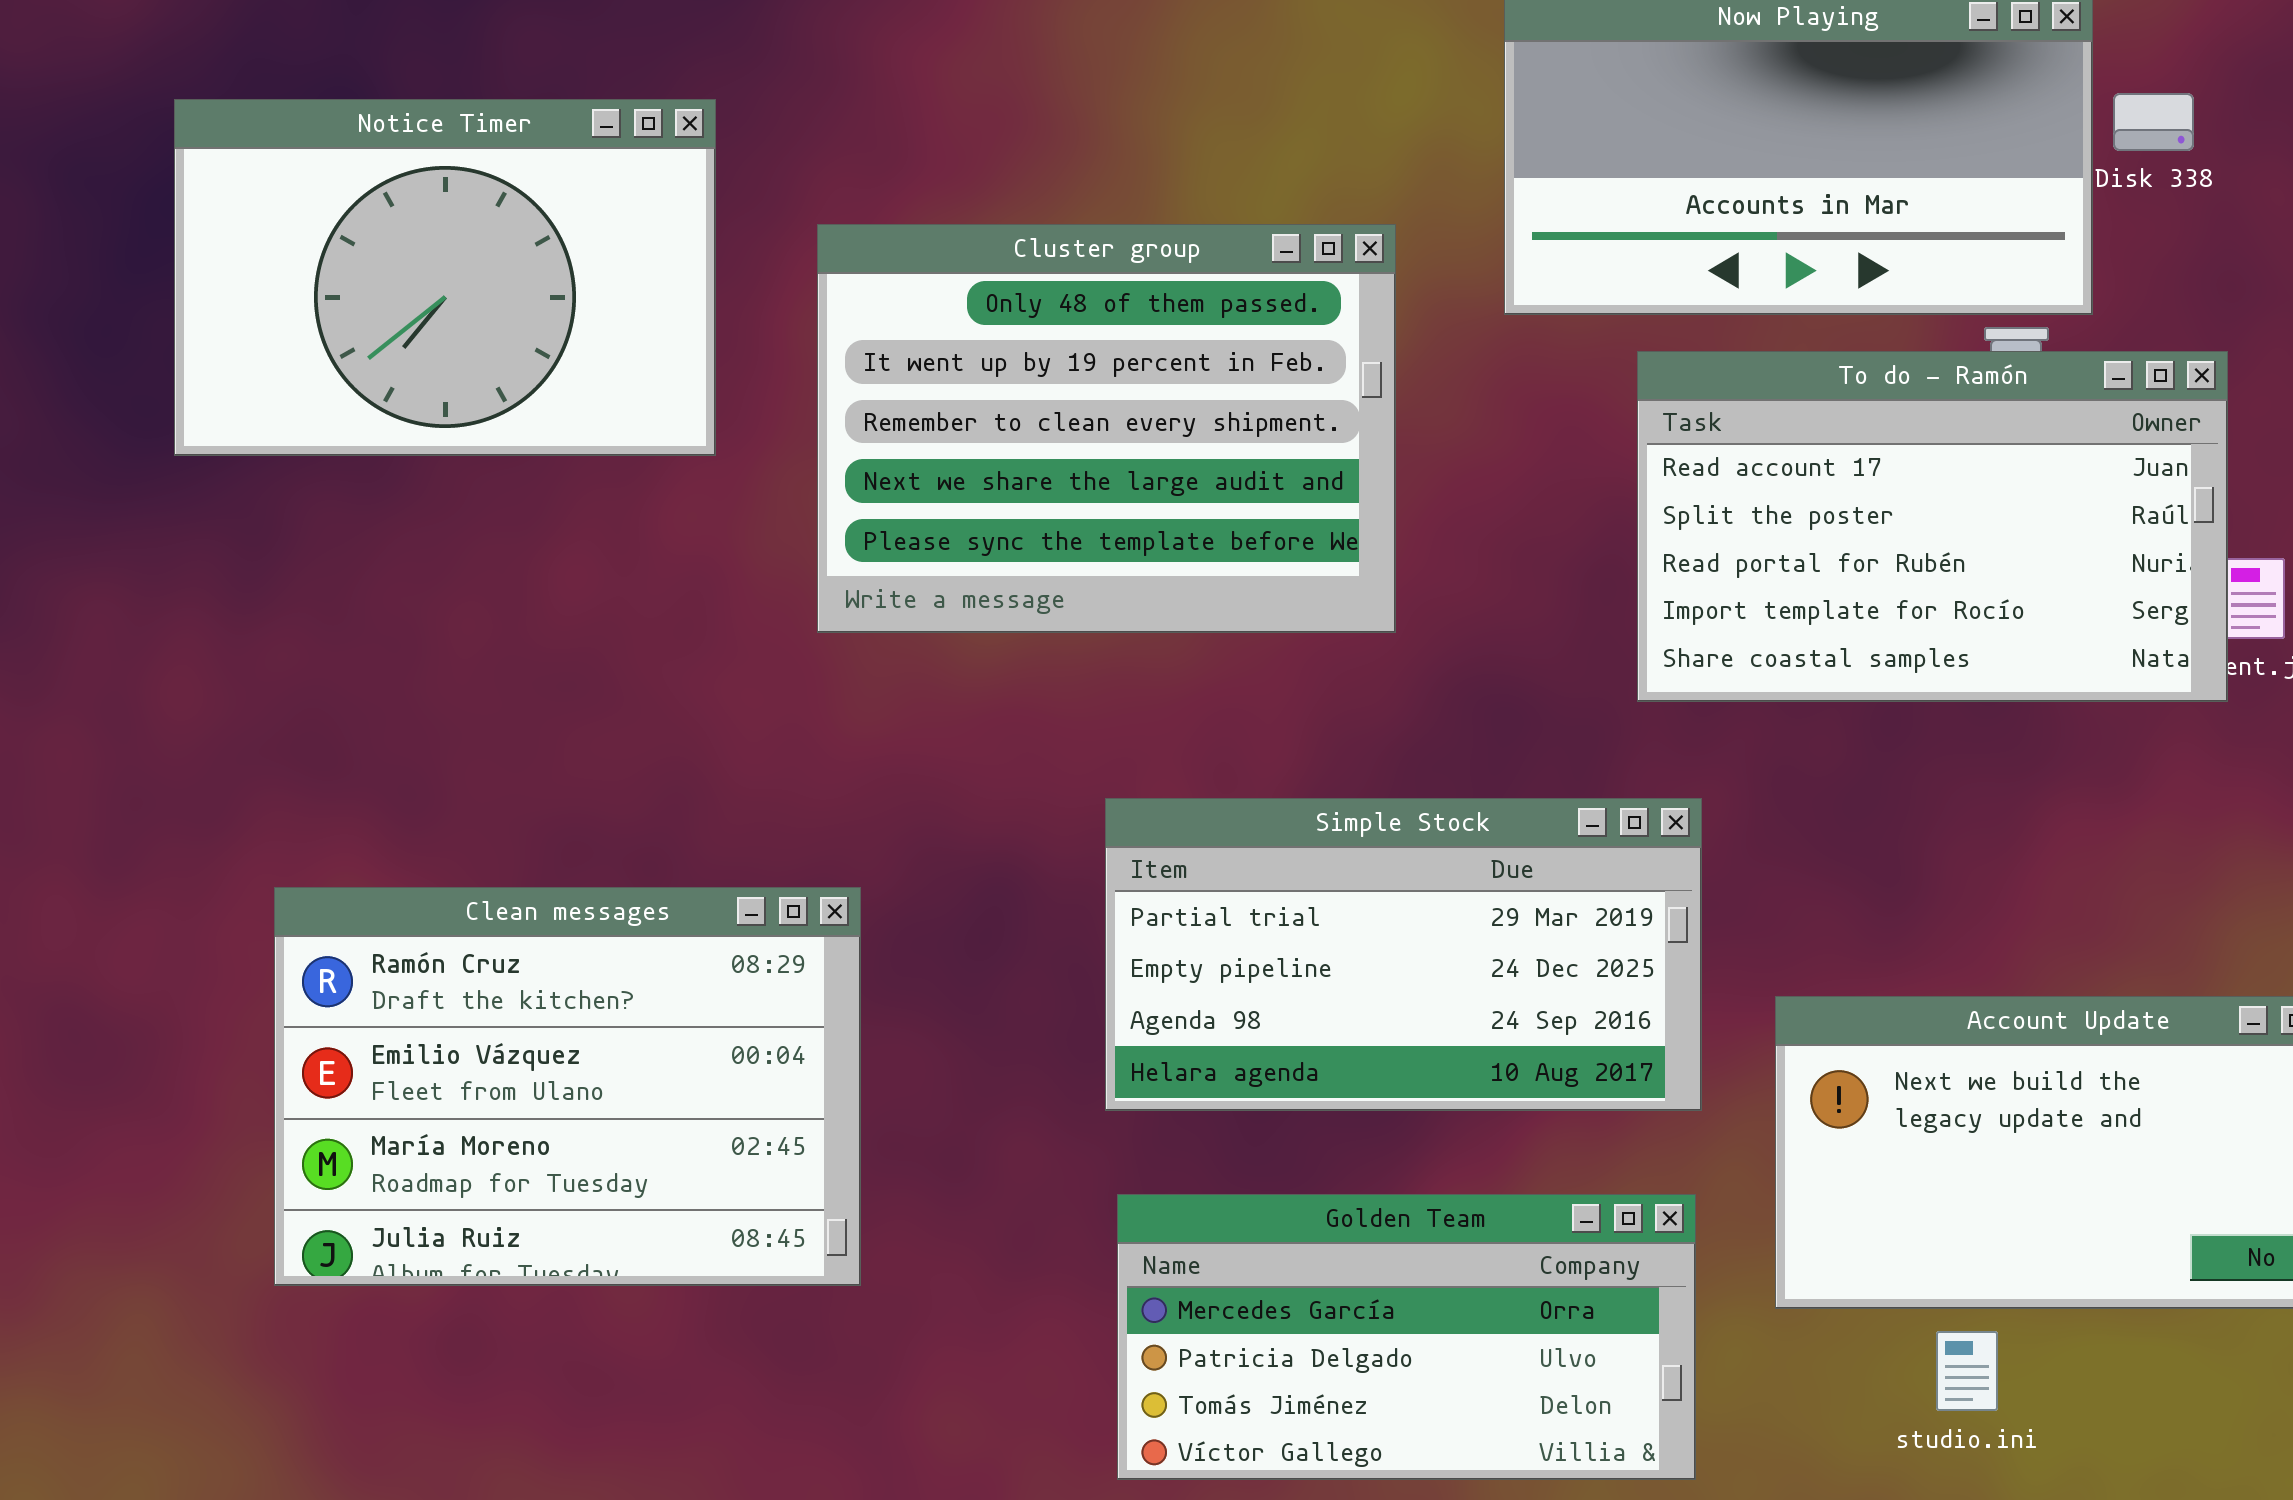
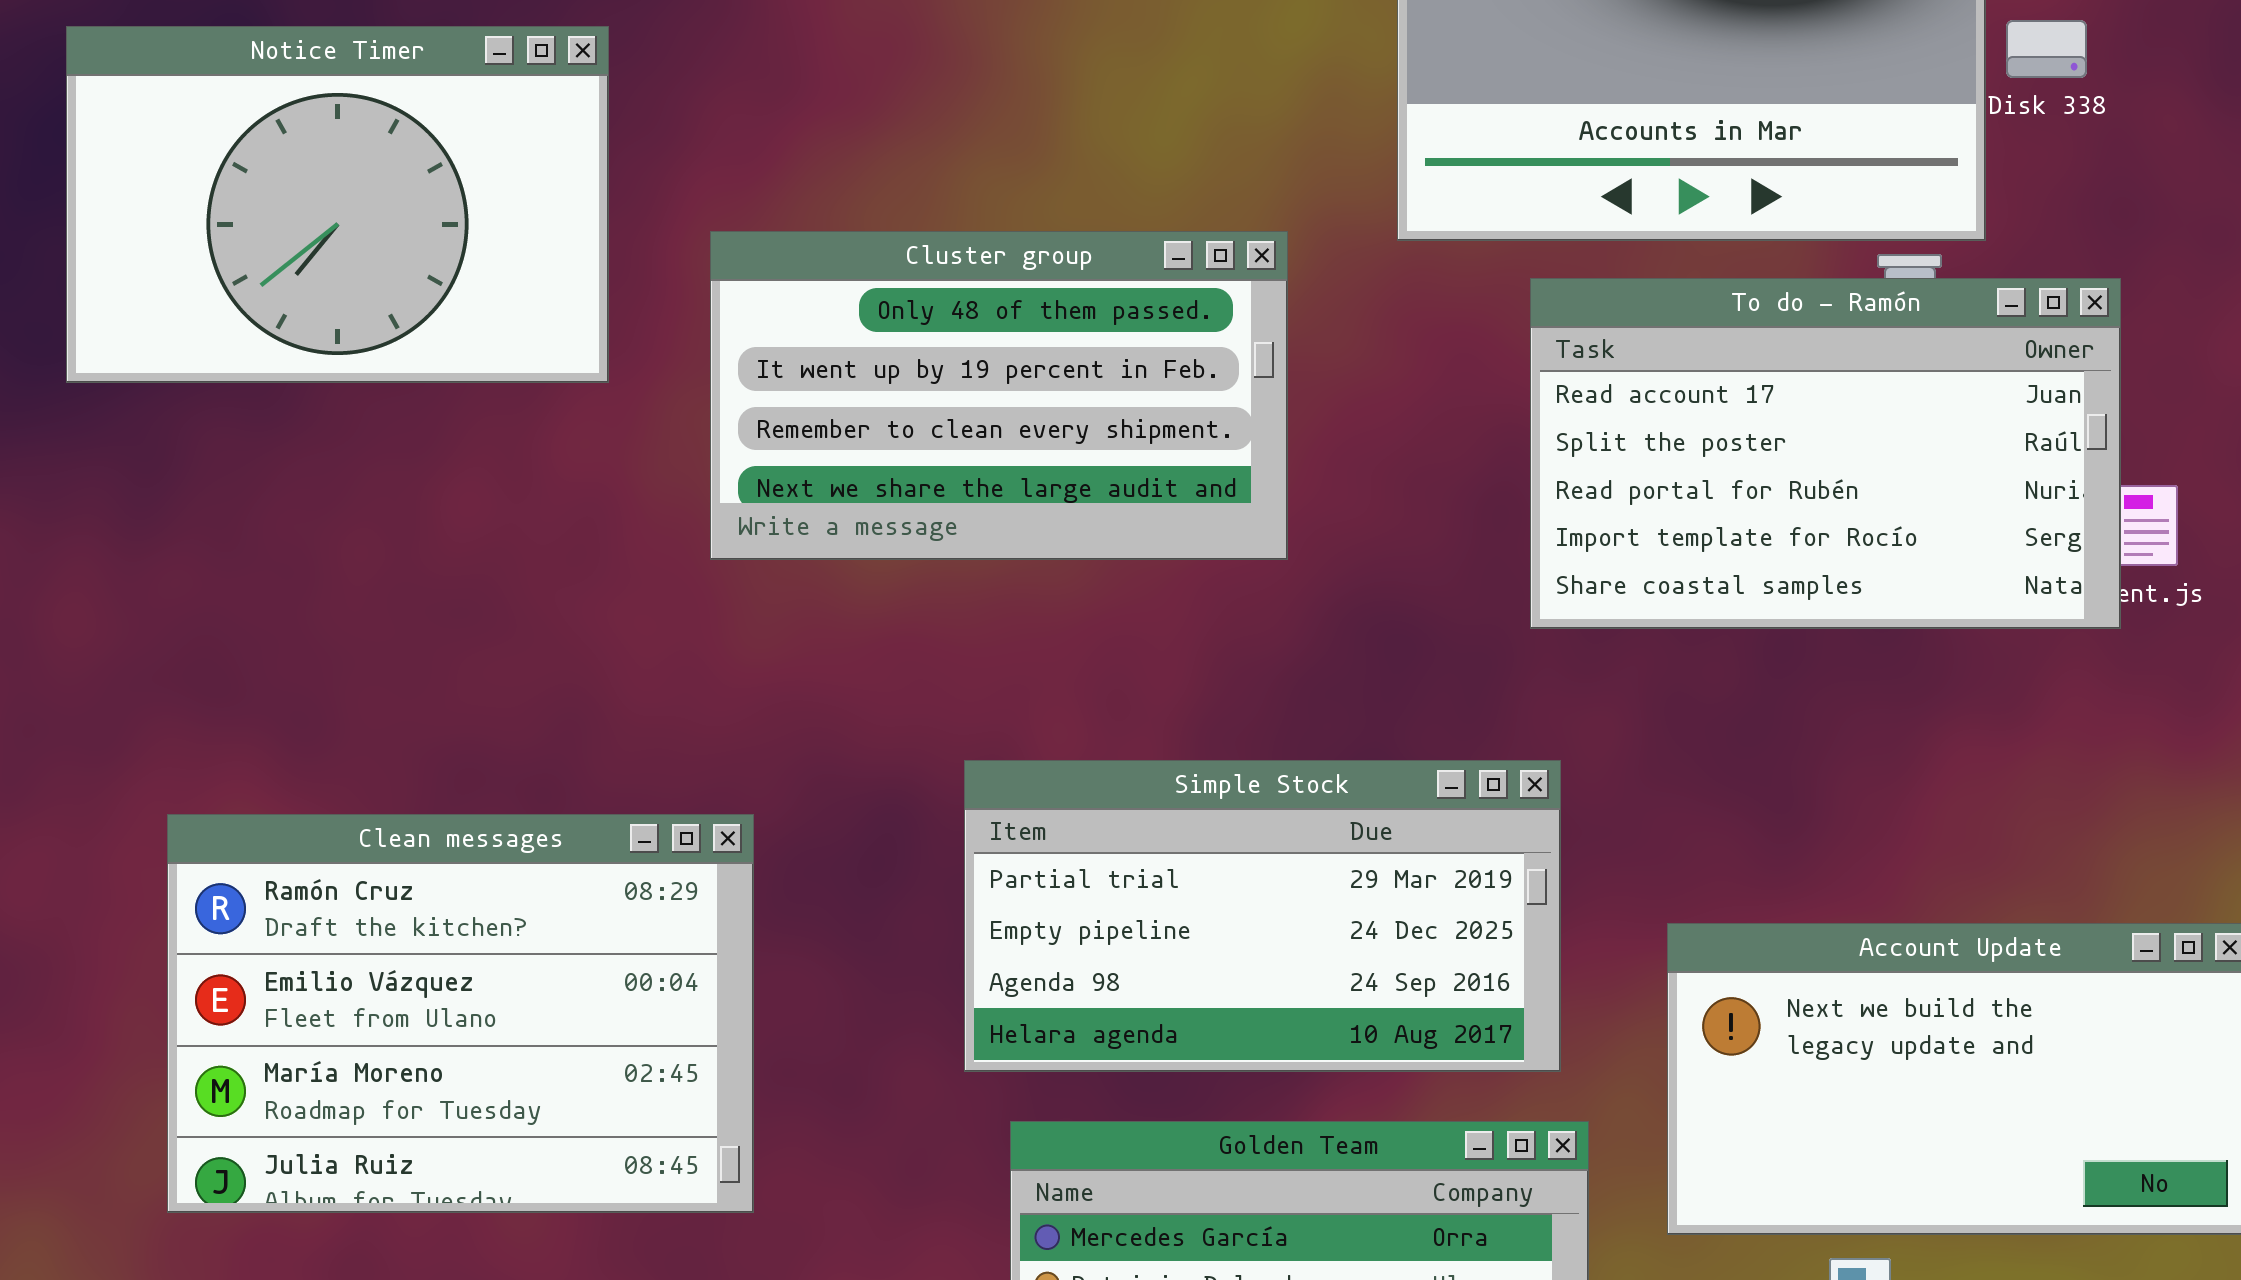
Cluster group: [817,224,1396,633] -> [710,231,1288,560], resized
Simple Stock: [1105,798,1702,1111] -> [964,760,1561,1072], moved

